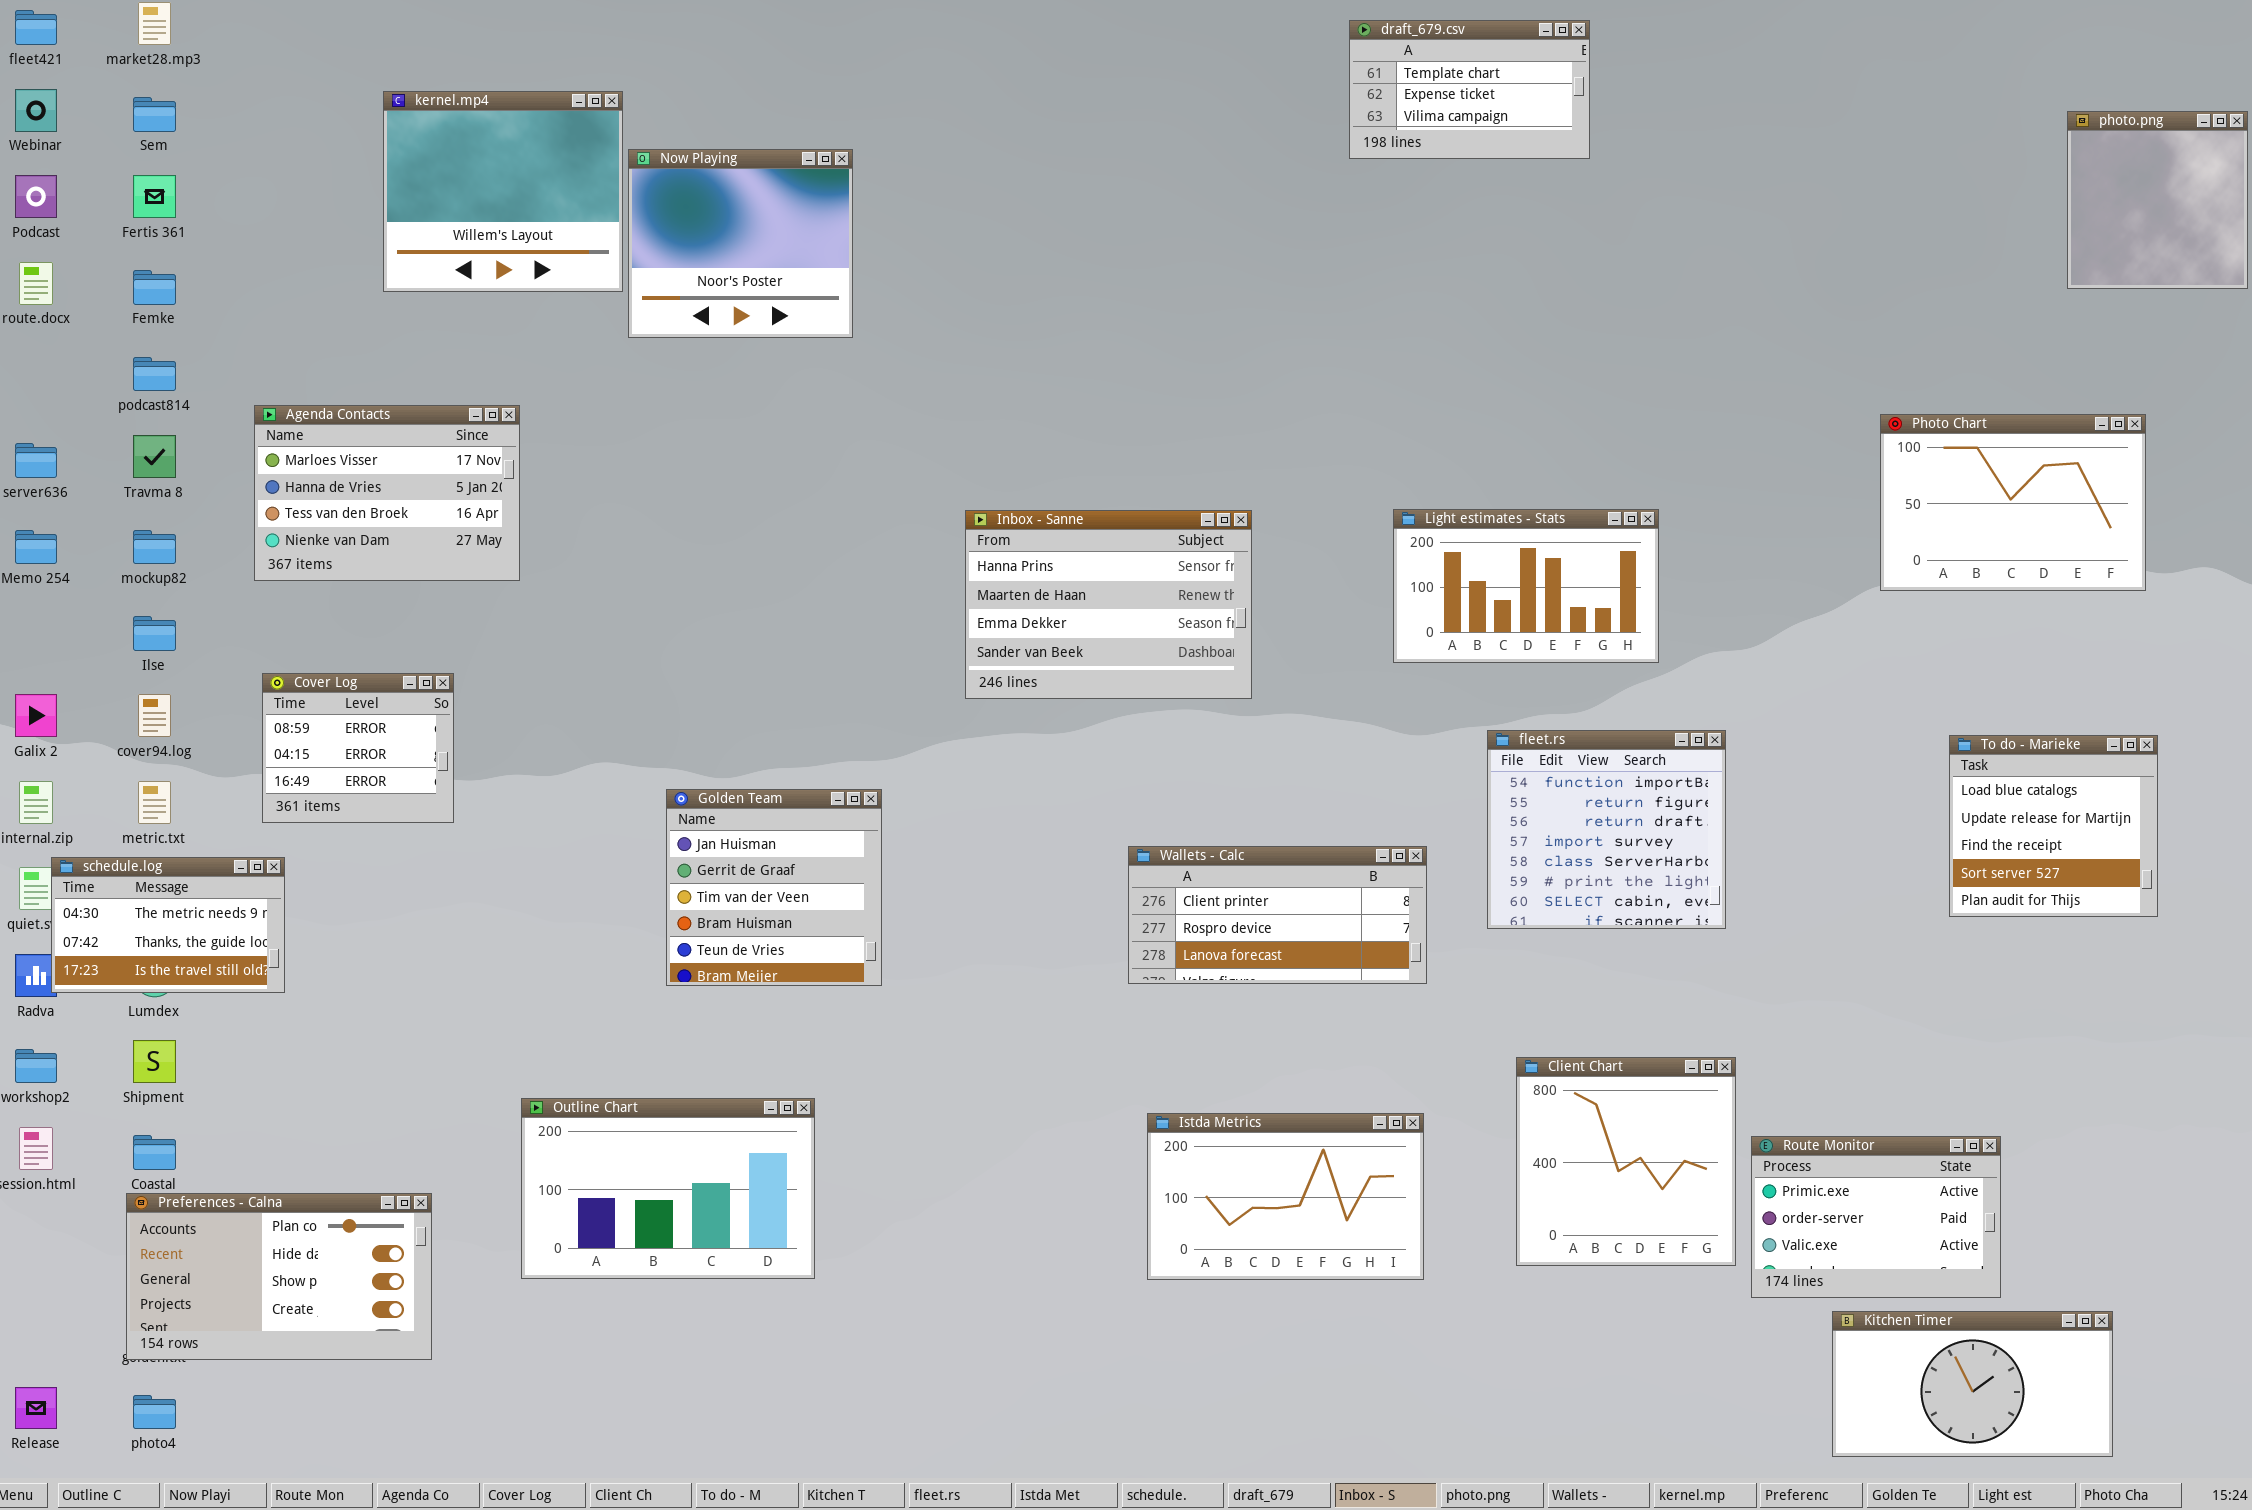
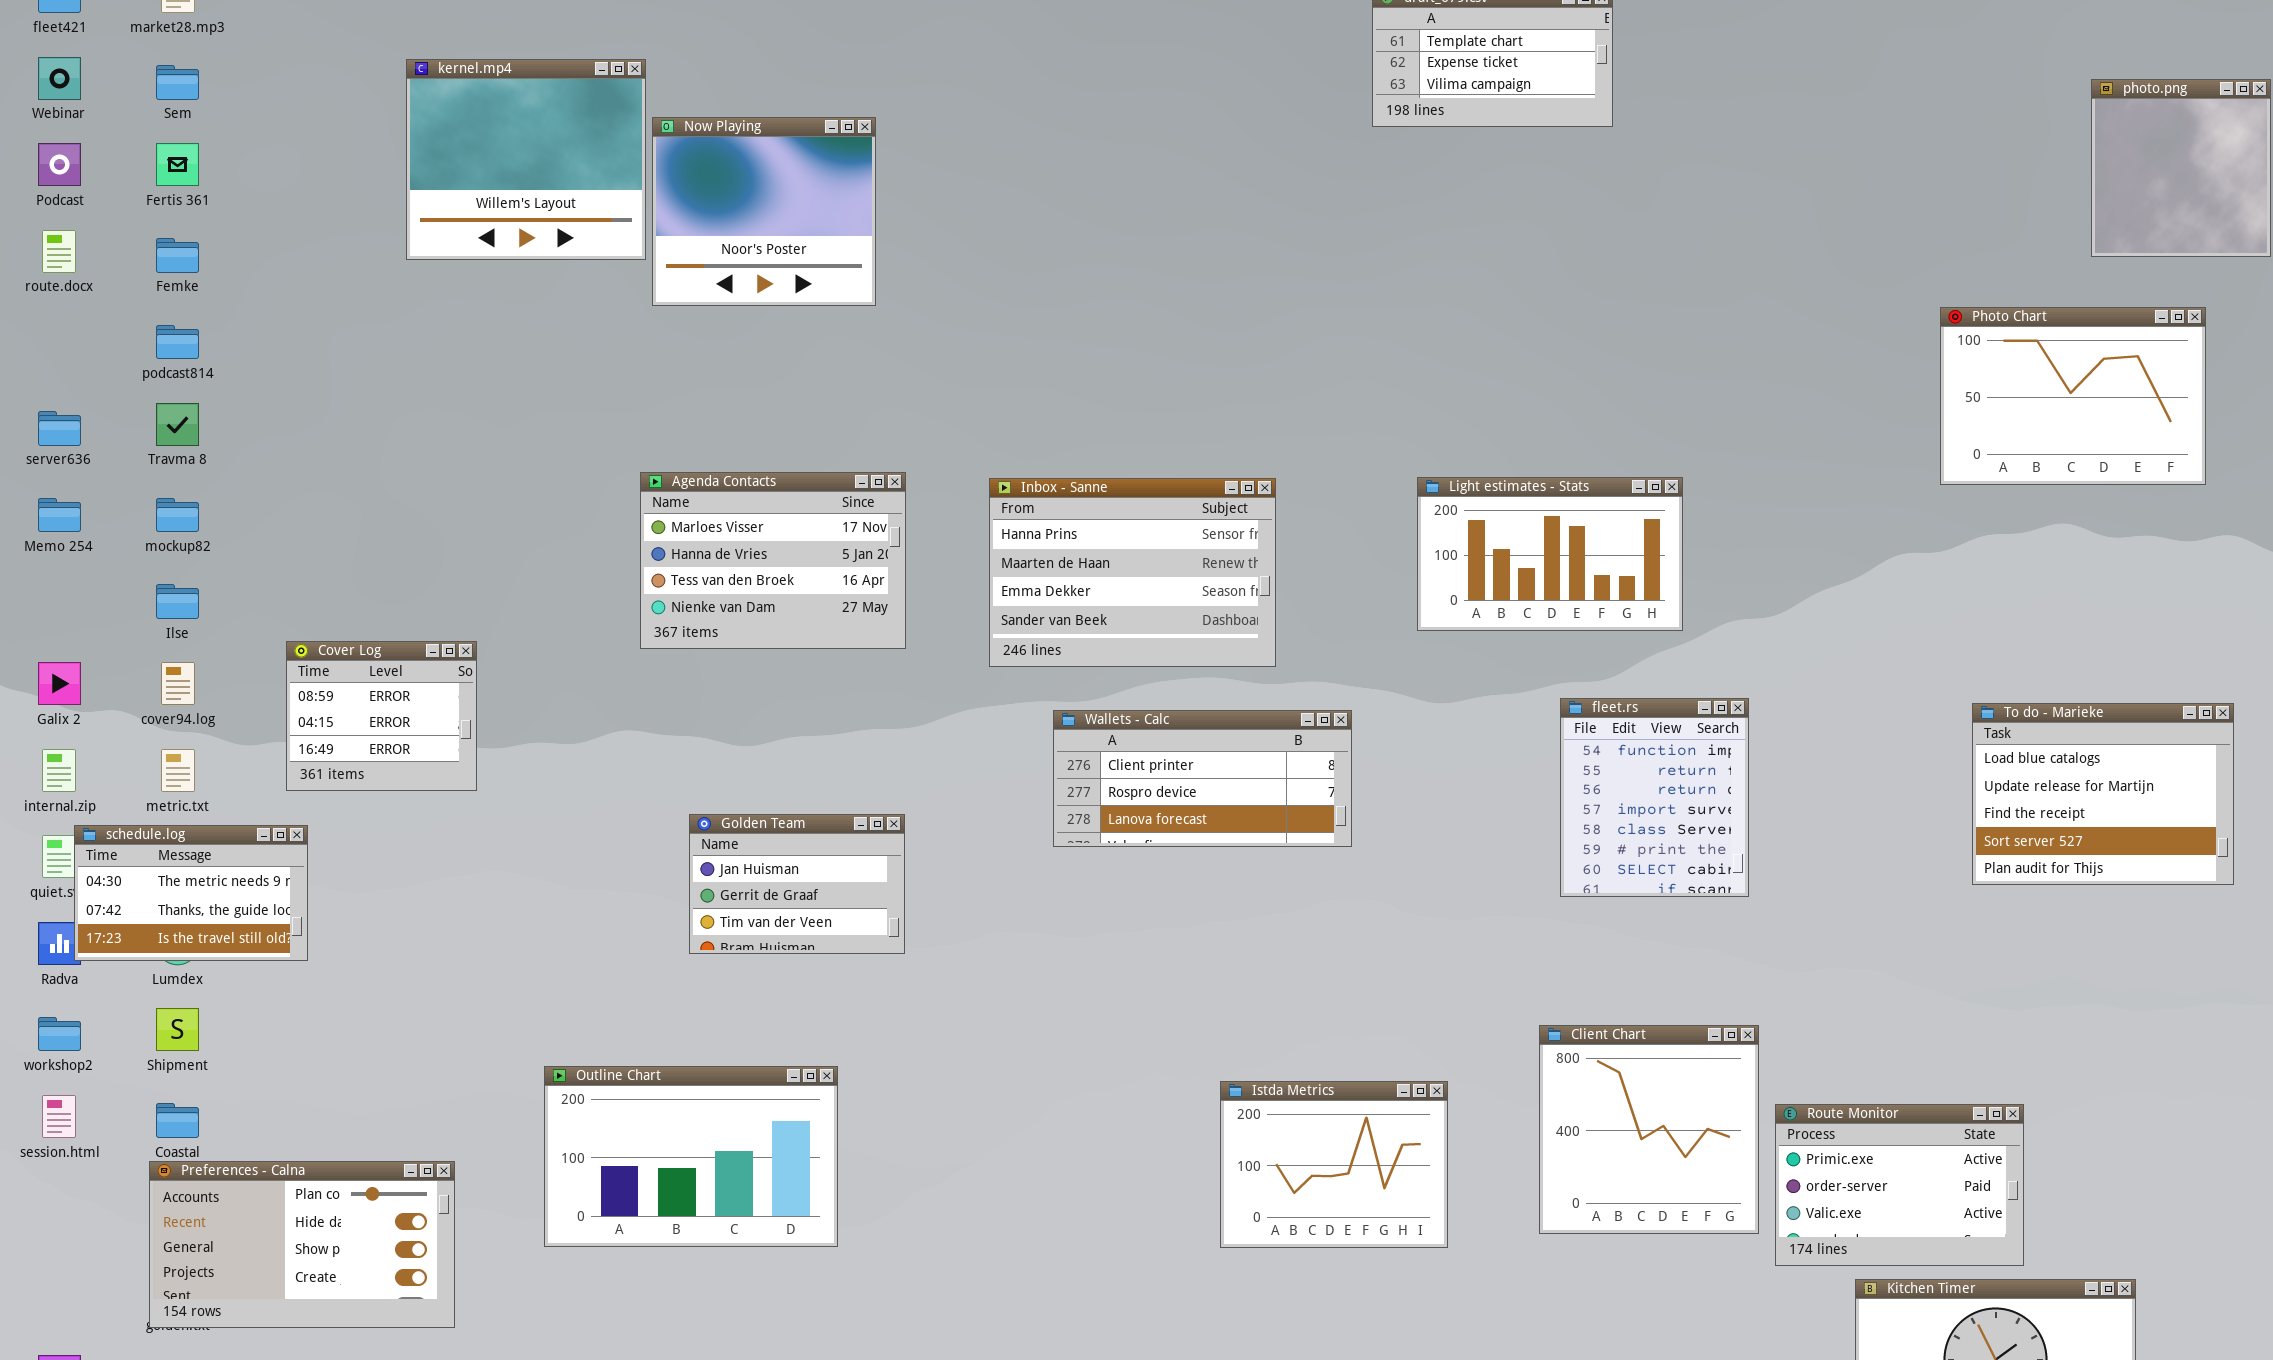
Agenda Contacts: [254,405,520,581] -> [640,472,906,649], moved
Photo Chart: [1880,414,2146,591] -> [1940,307,2206,485], moved
fleet.rs: [1487,730,1726,929] -> [1560,698,1749,897], resized
To do - Marieke: [1949,735,2158,917] -> [1972,703,2234,885], resized
Golden Team: [666,789,882,986] -> [689,814,905,954], resized
Wallets - Calc: [1128,846,1427,984] -> [1053,710,1352,847], moved
Istda Metrics: [1147,1113,1424,1280] -> [1220,1081,1448,1248], resized

